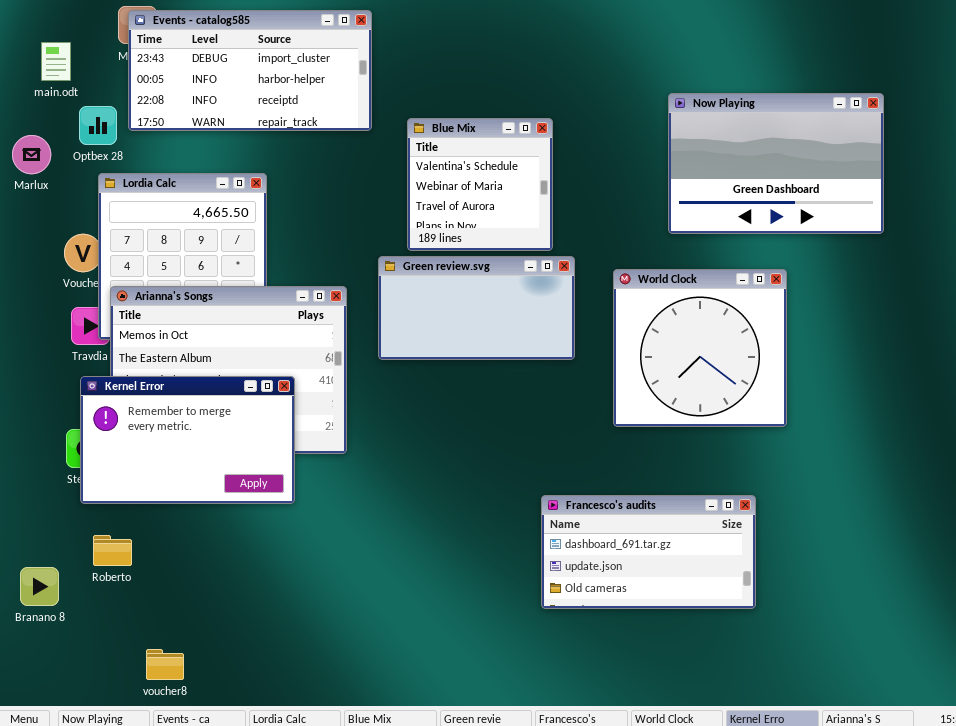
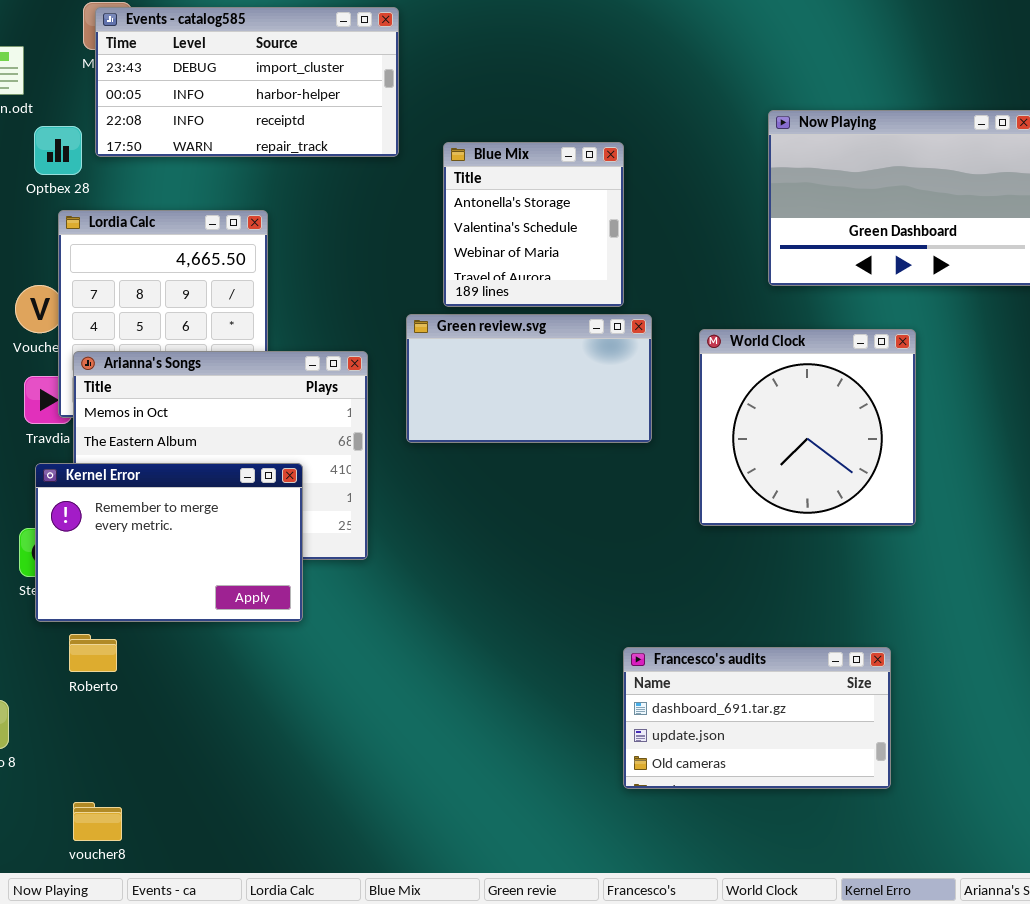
Blue Mix: [407,118,553,251] -> [443,142,624,307], scrolled up 1 row
Francesco's audits: [541,495,756,609] -> [623,647,891,789], moved
Roberto: [93,535,132,566] -> [69,634,117,672], moved
voucher8: [146,649,184,680] -> [73,802,122,841], moved

